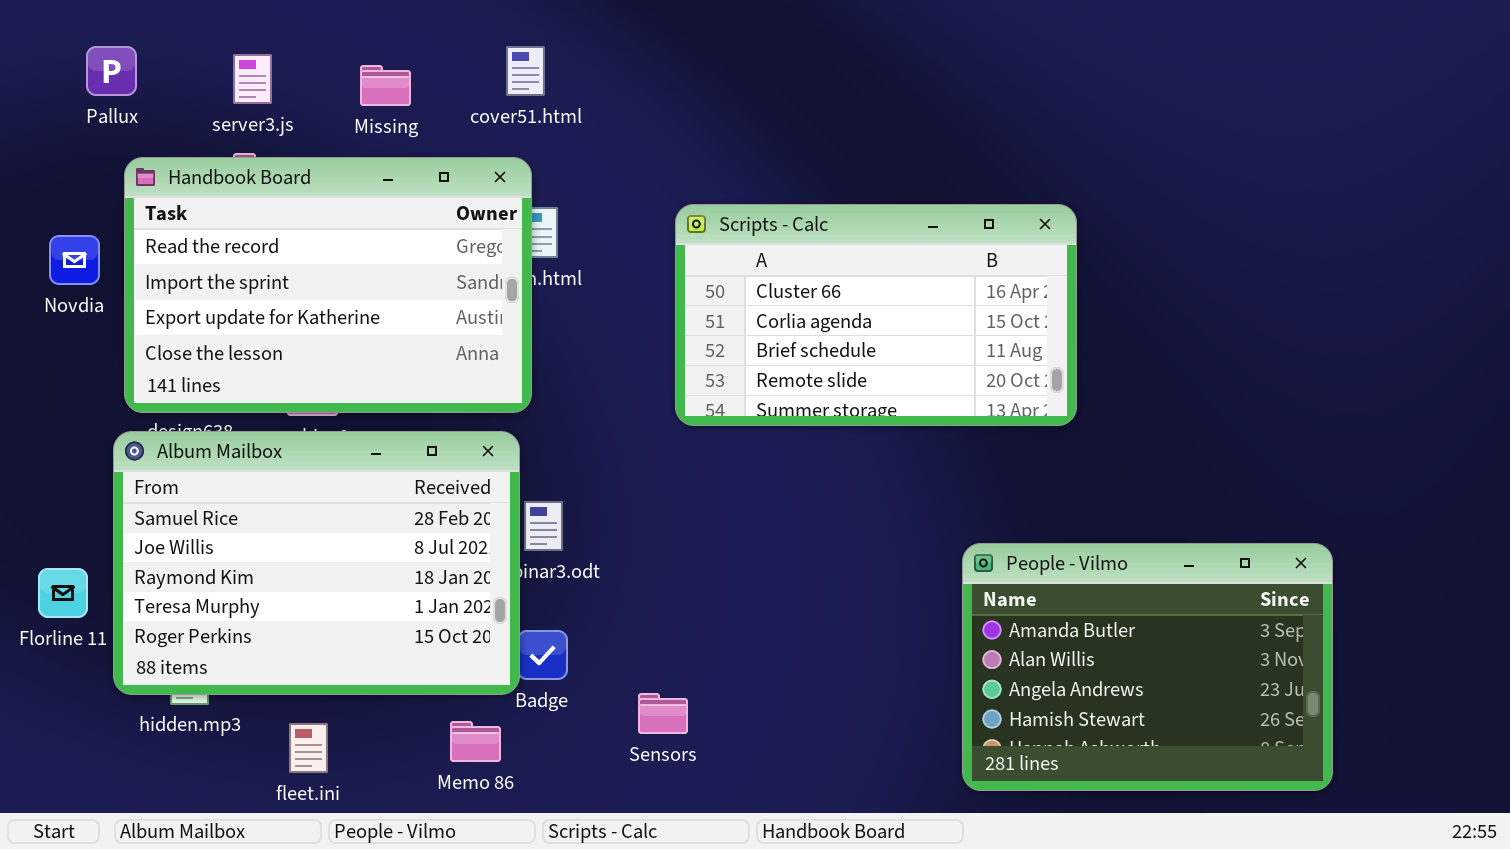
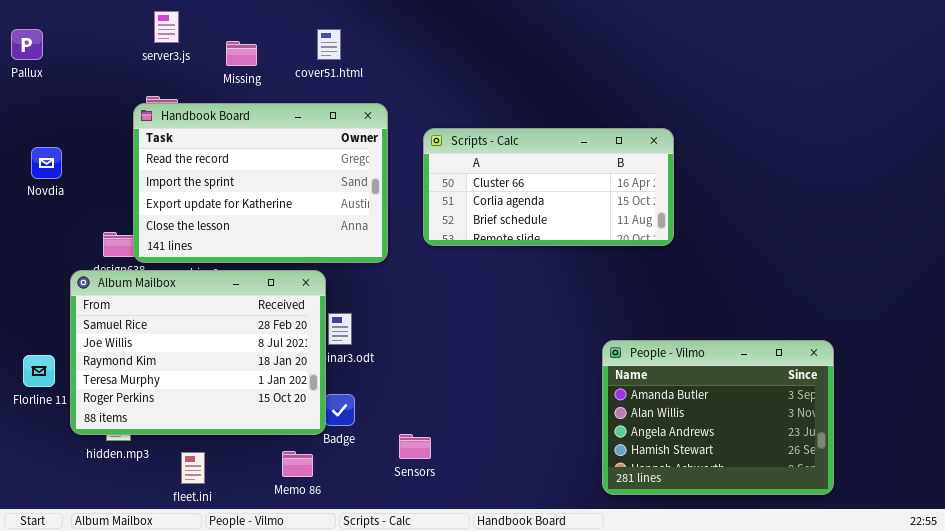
Pallux: [86,46,137,96] -> [11,29,43,60], moved
server3.js: [233,54,272,104] -> [154,11,179,43], moved
Handbook Board: [124,157,532,413] -> [133,103,388,263], moved
Scripts - Calc: [675,204,1077,426] -> [423,128,674,246], resized

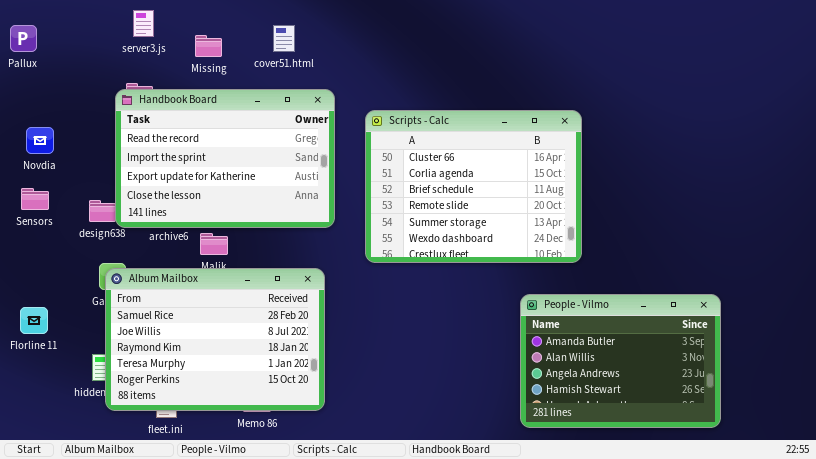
Scripts - Calc: [423,128,674,246] -> [365,110,582,263], resized
Album Mailbox: [70,270,326,435] -> [105,268,325,411], moved
Sensors: [399,434,431,459] -> [21,188,49,210], moved

